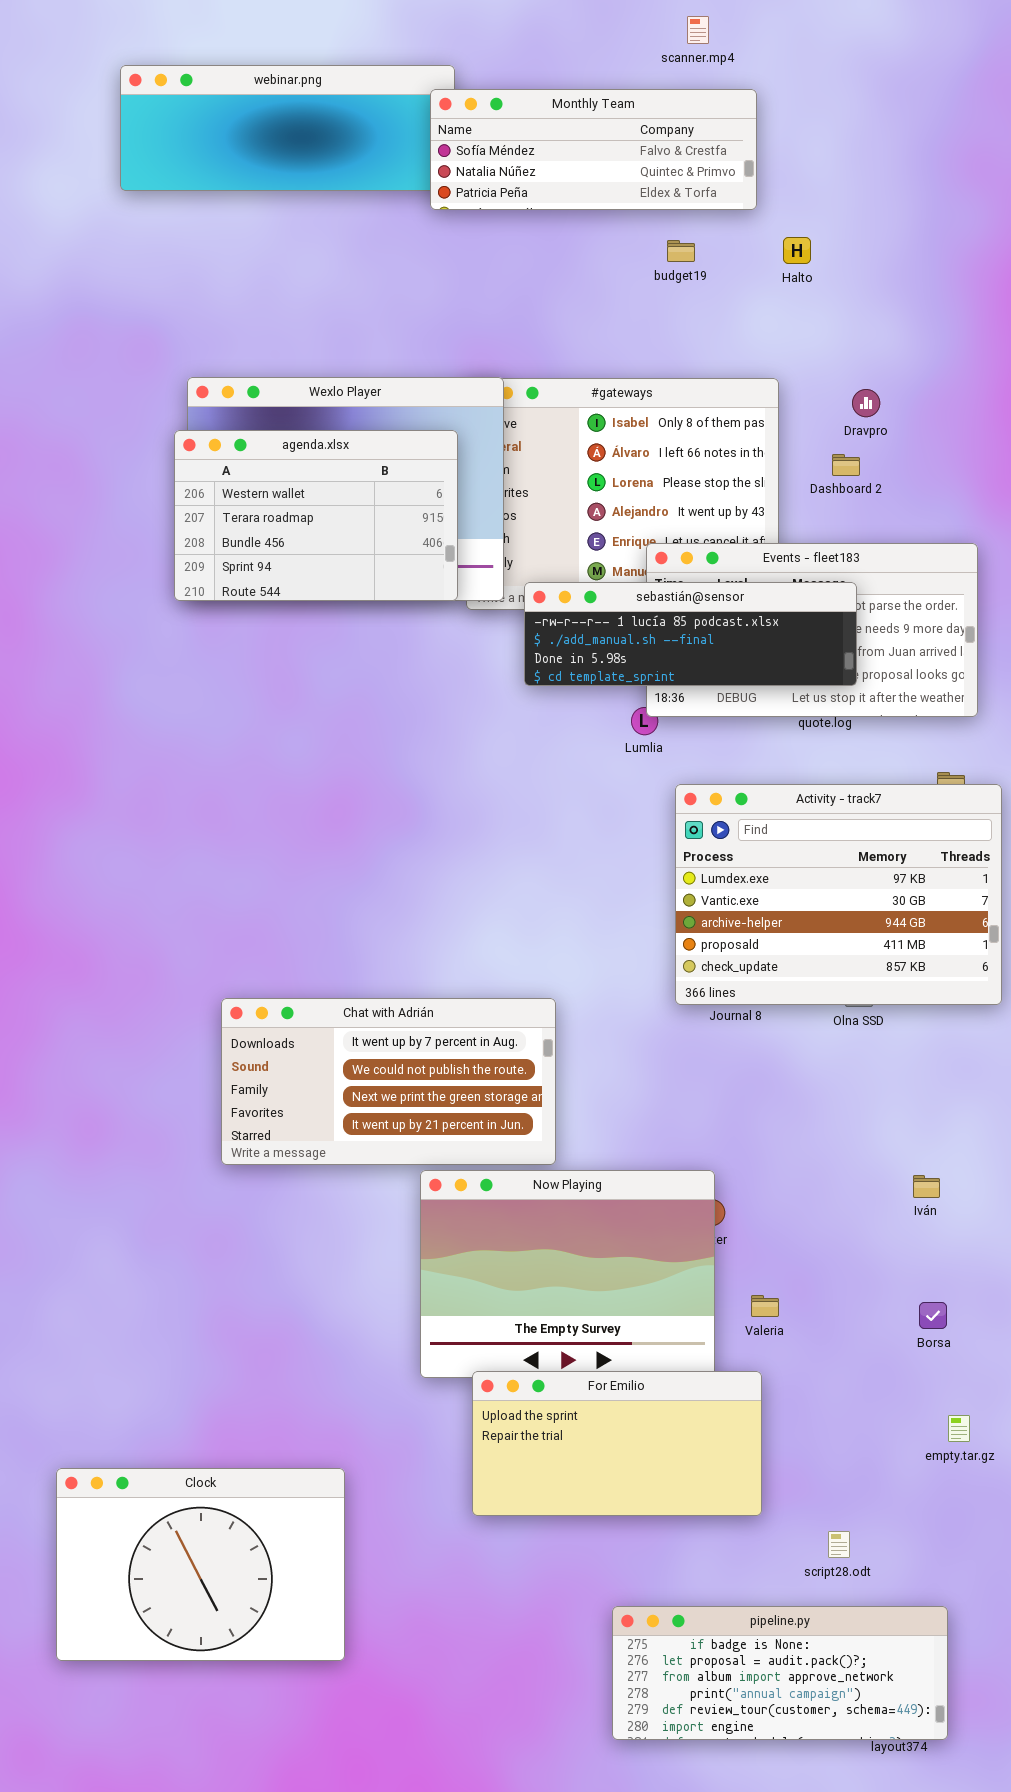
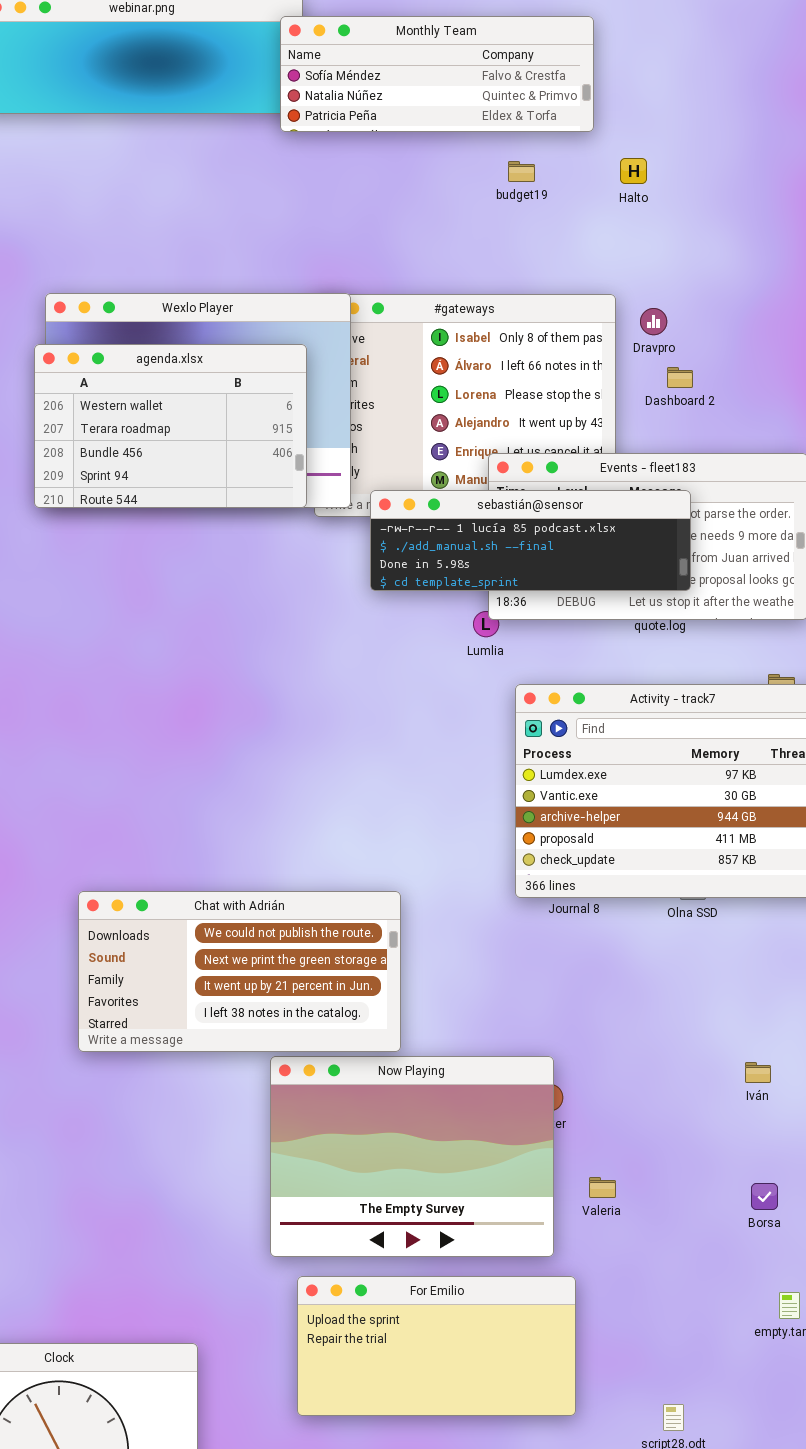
Dravpro: [852,389,880,417] -> [640,308,667,335], moved
Chat with Adrián: [221,998,556,1165] -> [78,891,401,1052], scrolled down 1 row
For Emilio: [472,1371,762,1516] -> [297,1276,576,1416], moved

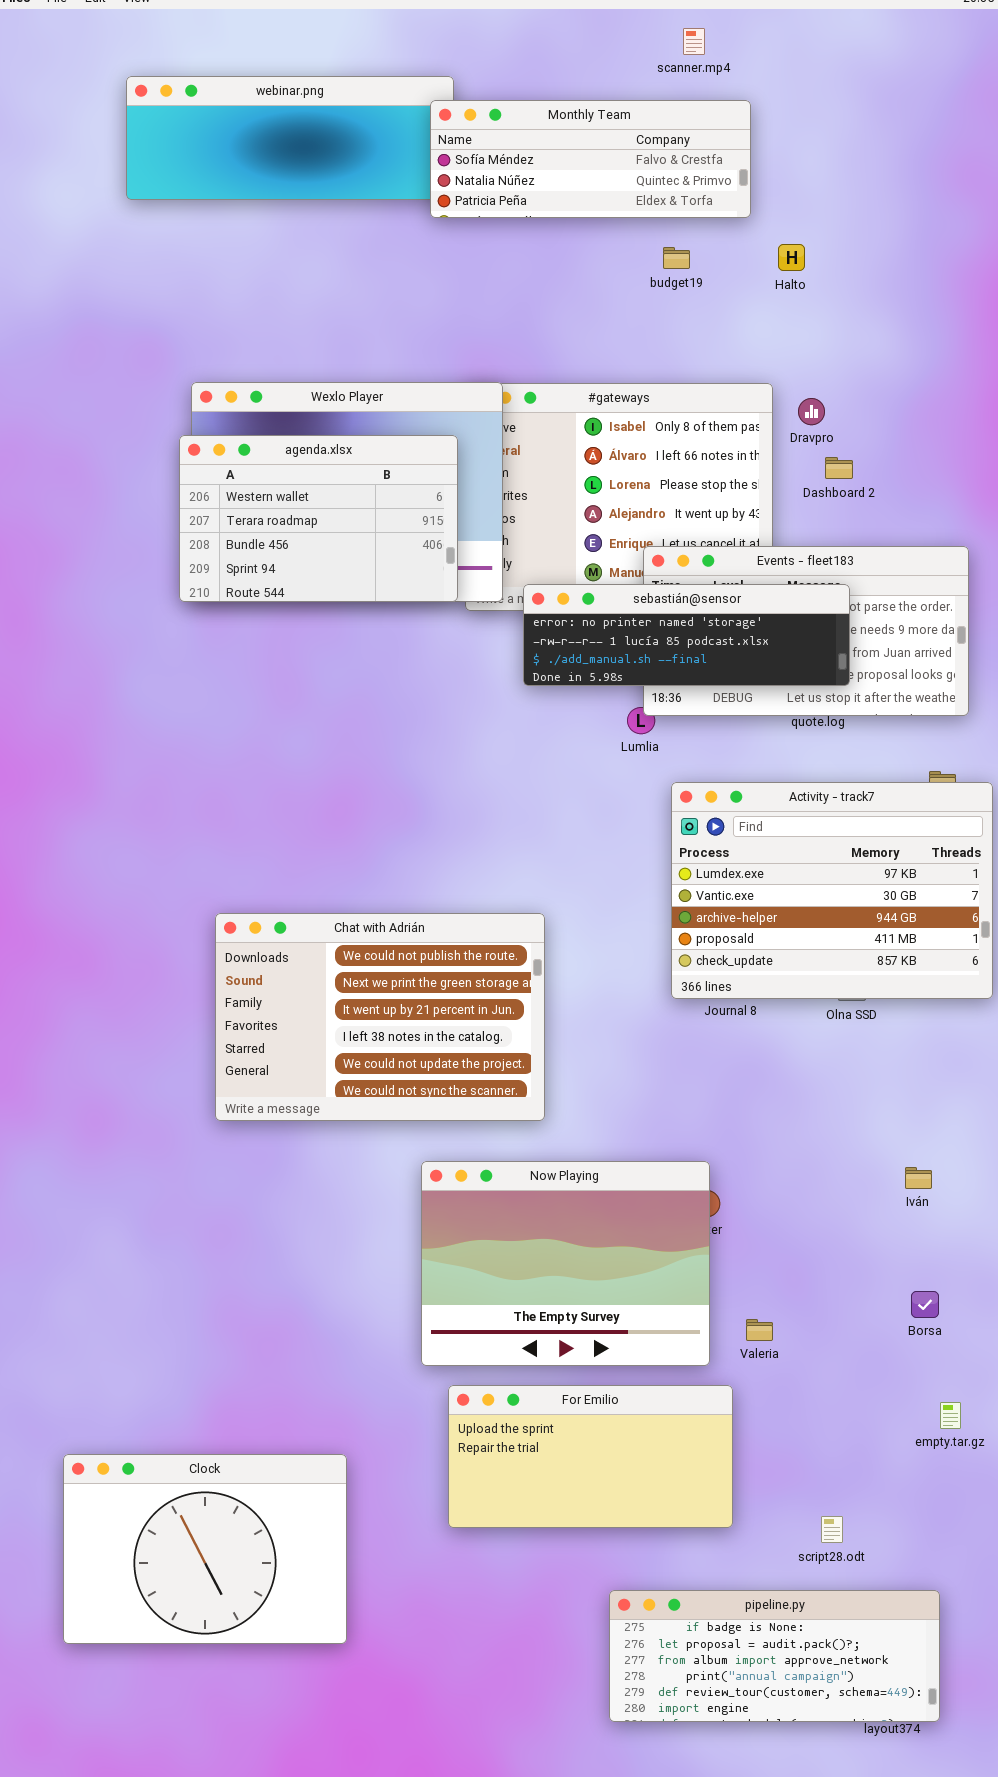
sebastián@sensor: [370,490,691,591] -> [523,584,850,686], scrolled up 1 row
Chat with Adrián: [78,891,401,1052] -> [215,913,545,1121], moved, resized
Valeria: [589,1177,616,1198] -> [746,1319,773,1341], moved

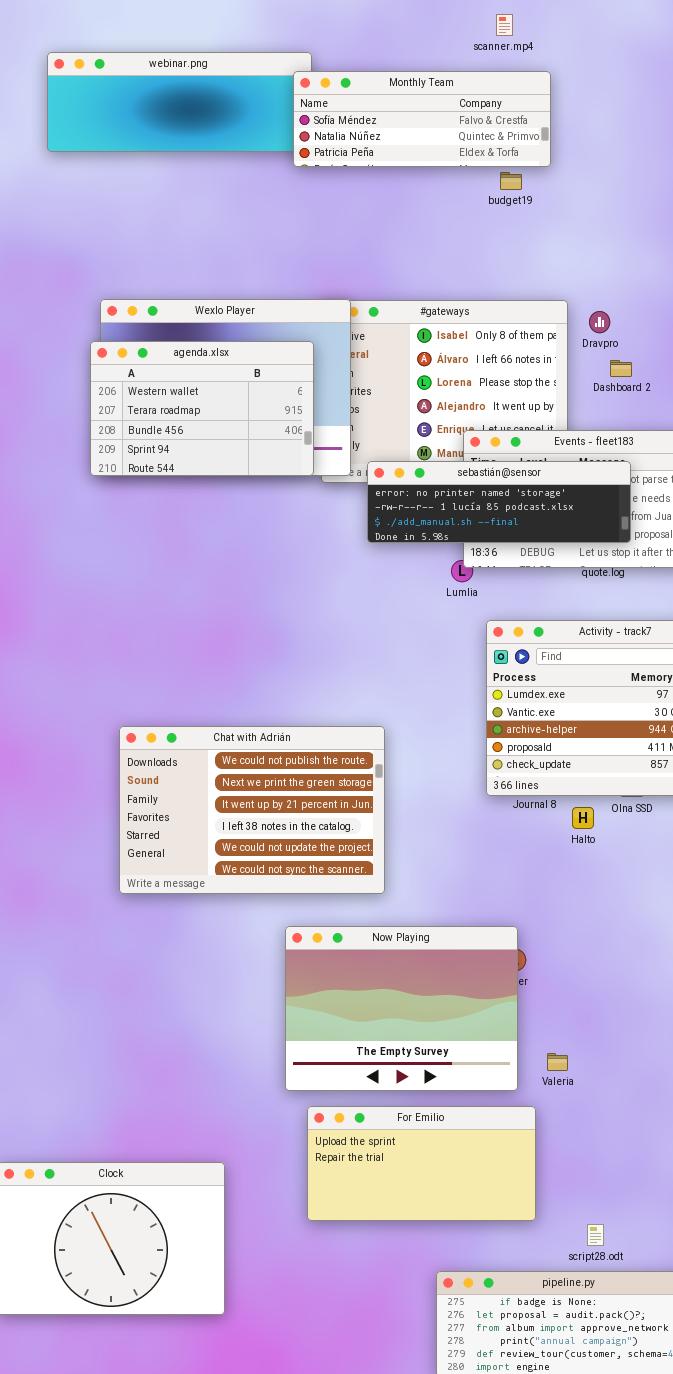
Halto: [778,244,805,271] -> [572,807,594,829], moved
budget19: [663,247,690,269] -> [500,172,522,190], moved
script28.odt: [821,1516,843,1543] -> [587,1224,604,1246], moved

